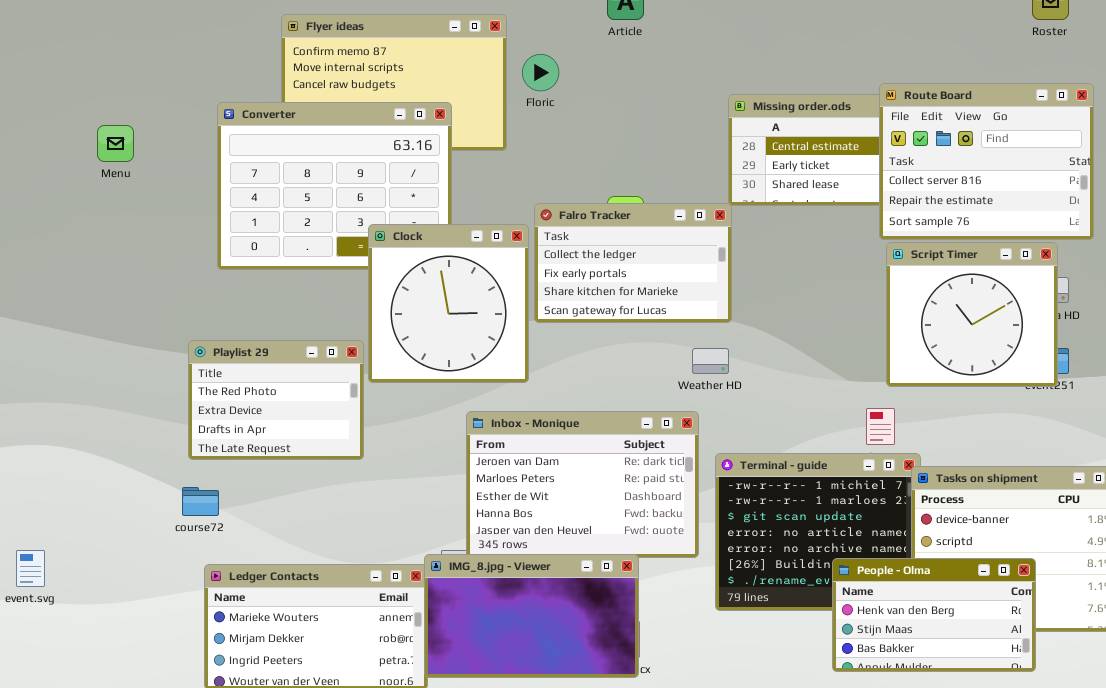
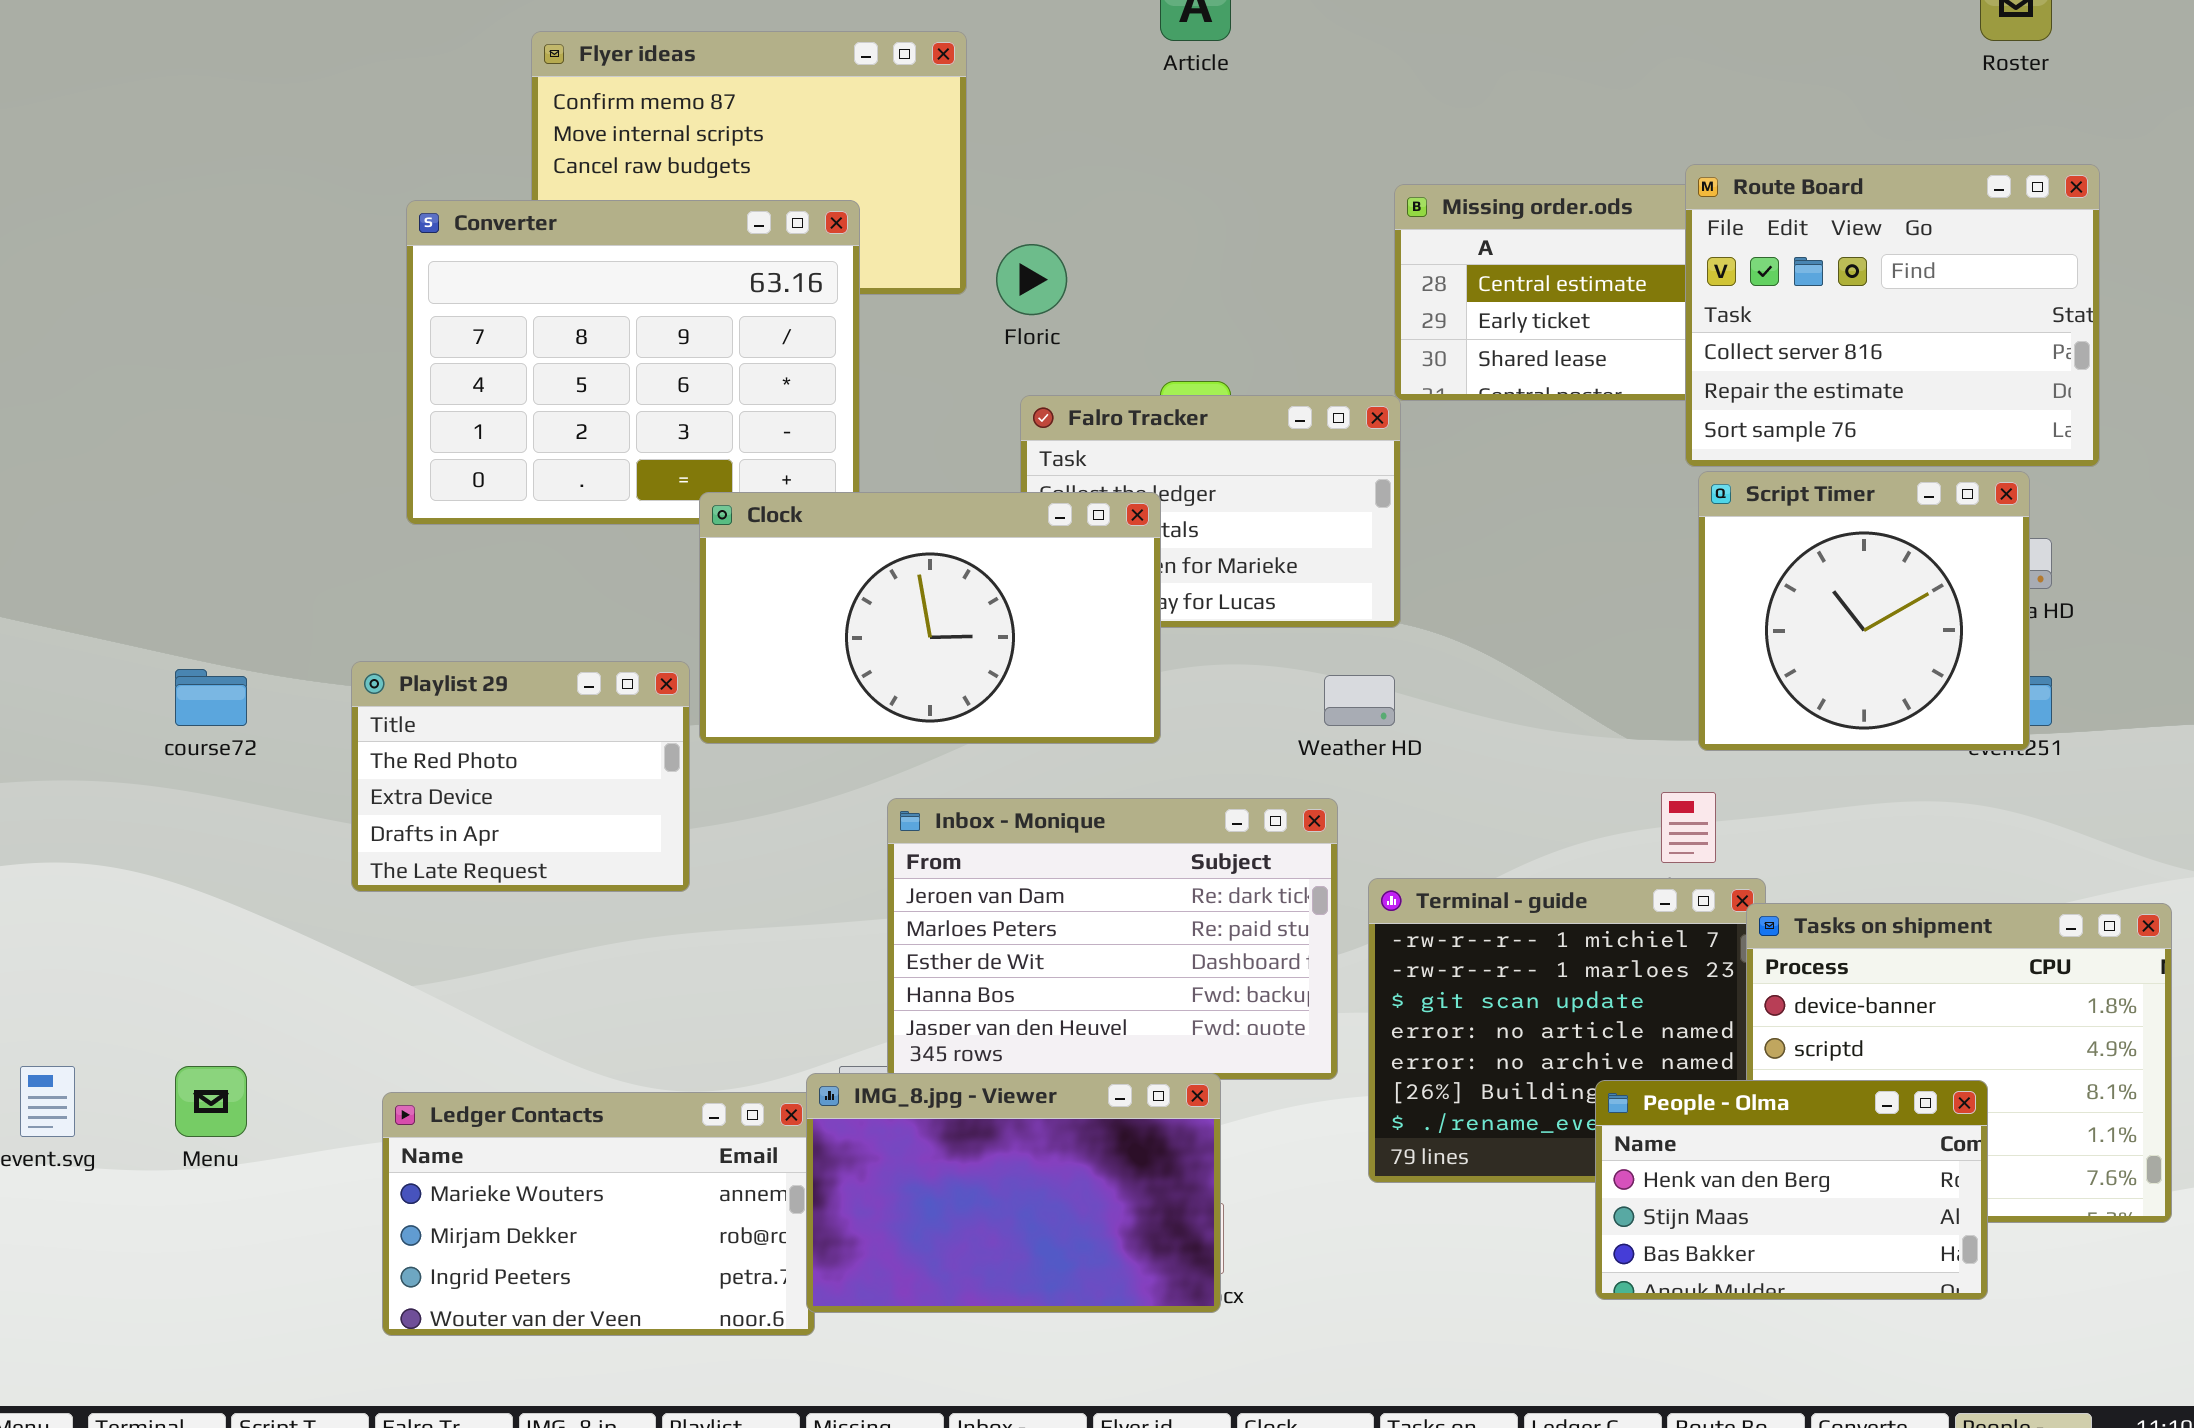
Floric: [522,54,559,91] -> [996,244,1067,315], moved
Menu: [97,125,134,162] -> [175,1066,247,1137], moved
Clock: [368,224,529,383] -> [699,492,1161,744], resized
course72: [182,487,219,516] -> [175,669,247,726], moved

